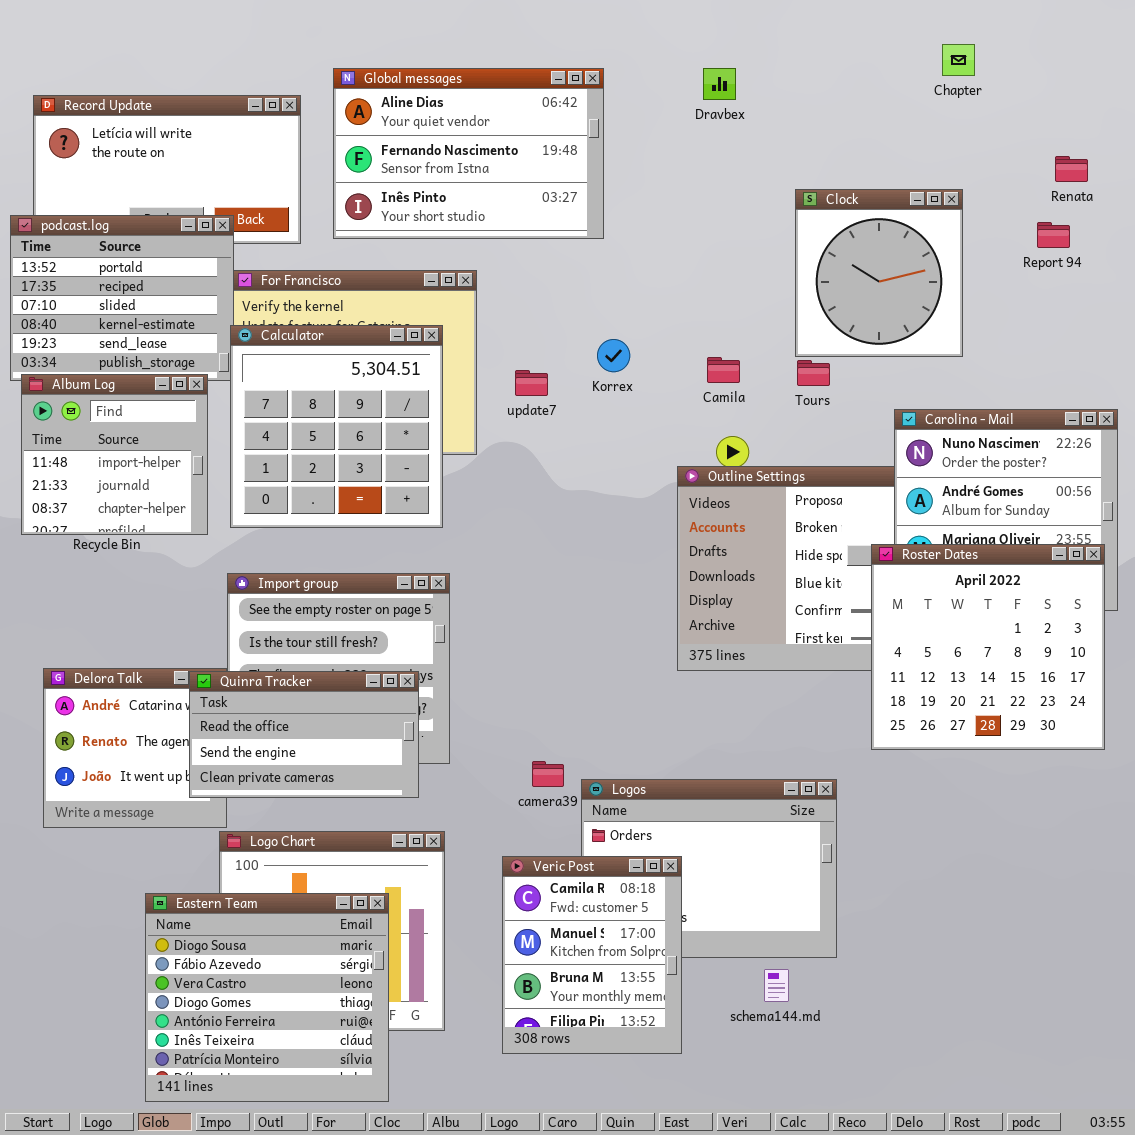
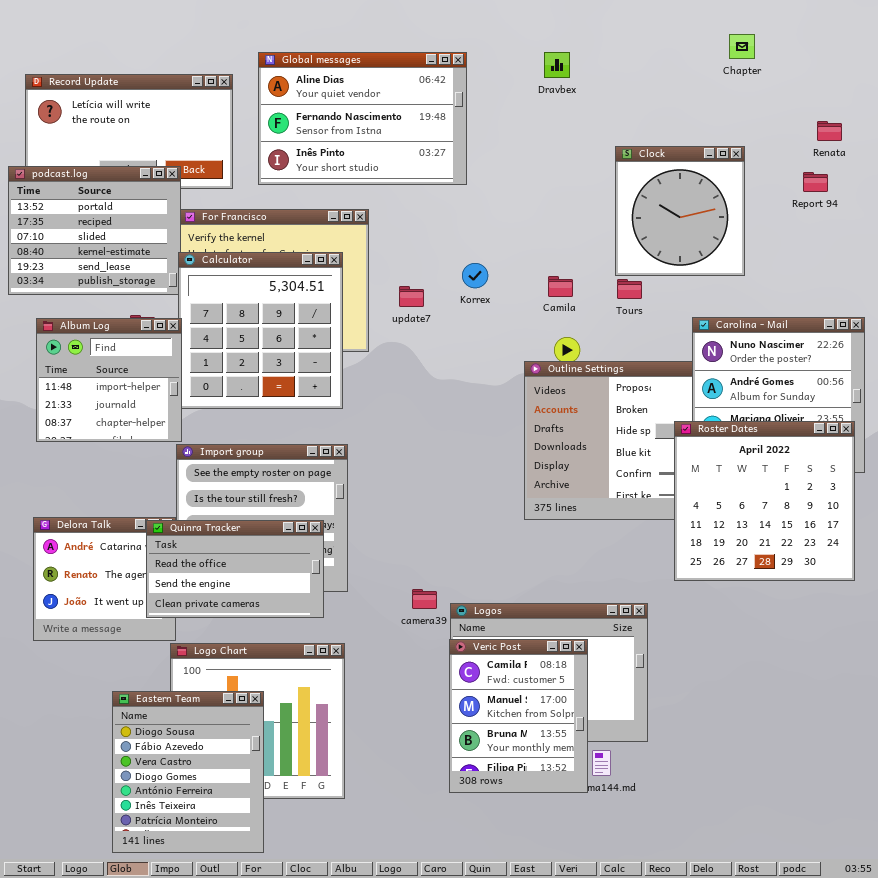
Album Log: [21,374,208,535] -> [36,318,182,442], moved
Veric Post: [502,856,682,1054] -> [449,639,588,793], moved
Eastern Team: [145,893,389,1102] -> [112,691,264,853], resized

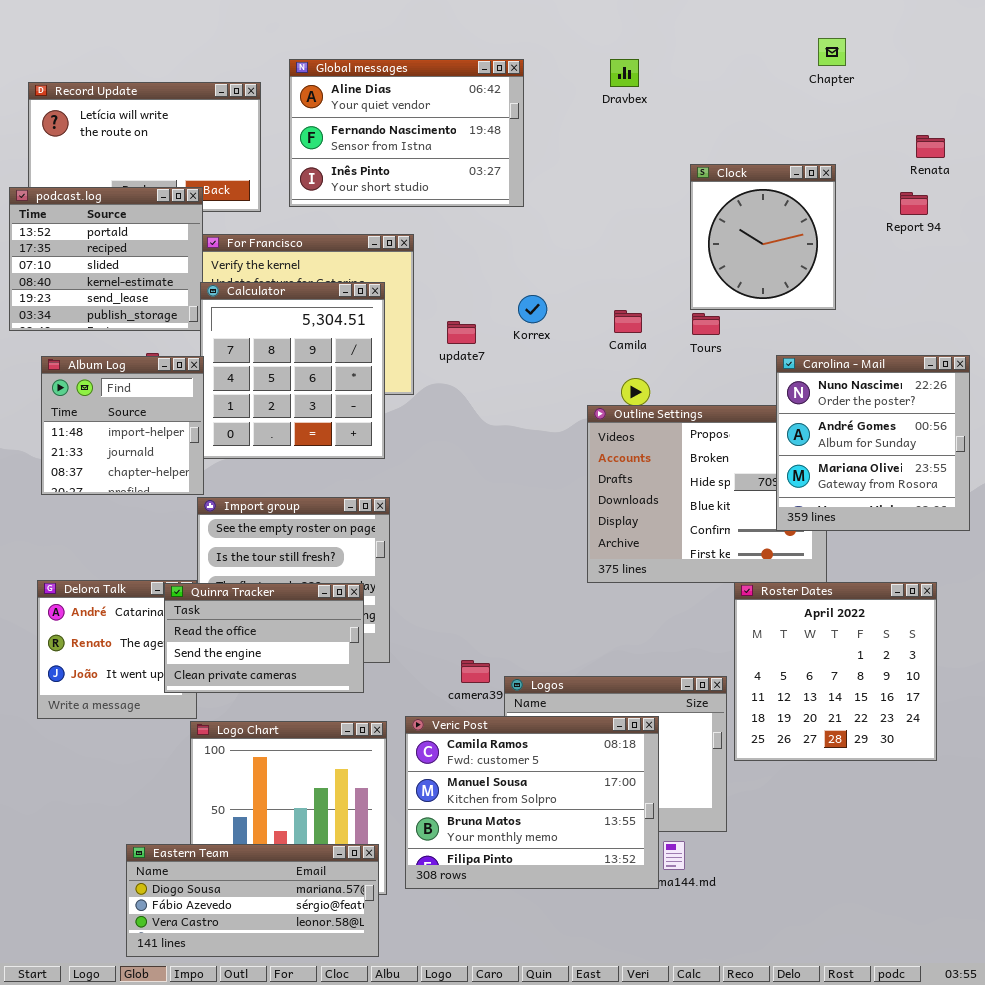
Roster Dates: [674,421,855,581] -> [734,582,937,761], moved
Veric Post: [449,639,588,793] -> [405,716,659,889], resized
Eastern Team: [112,691,264,853] -> [126,844,379,957], resized

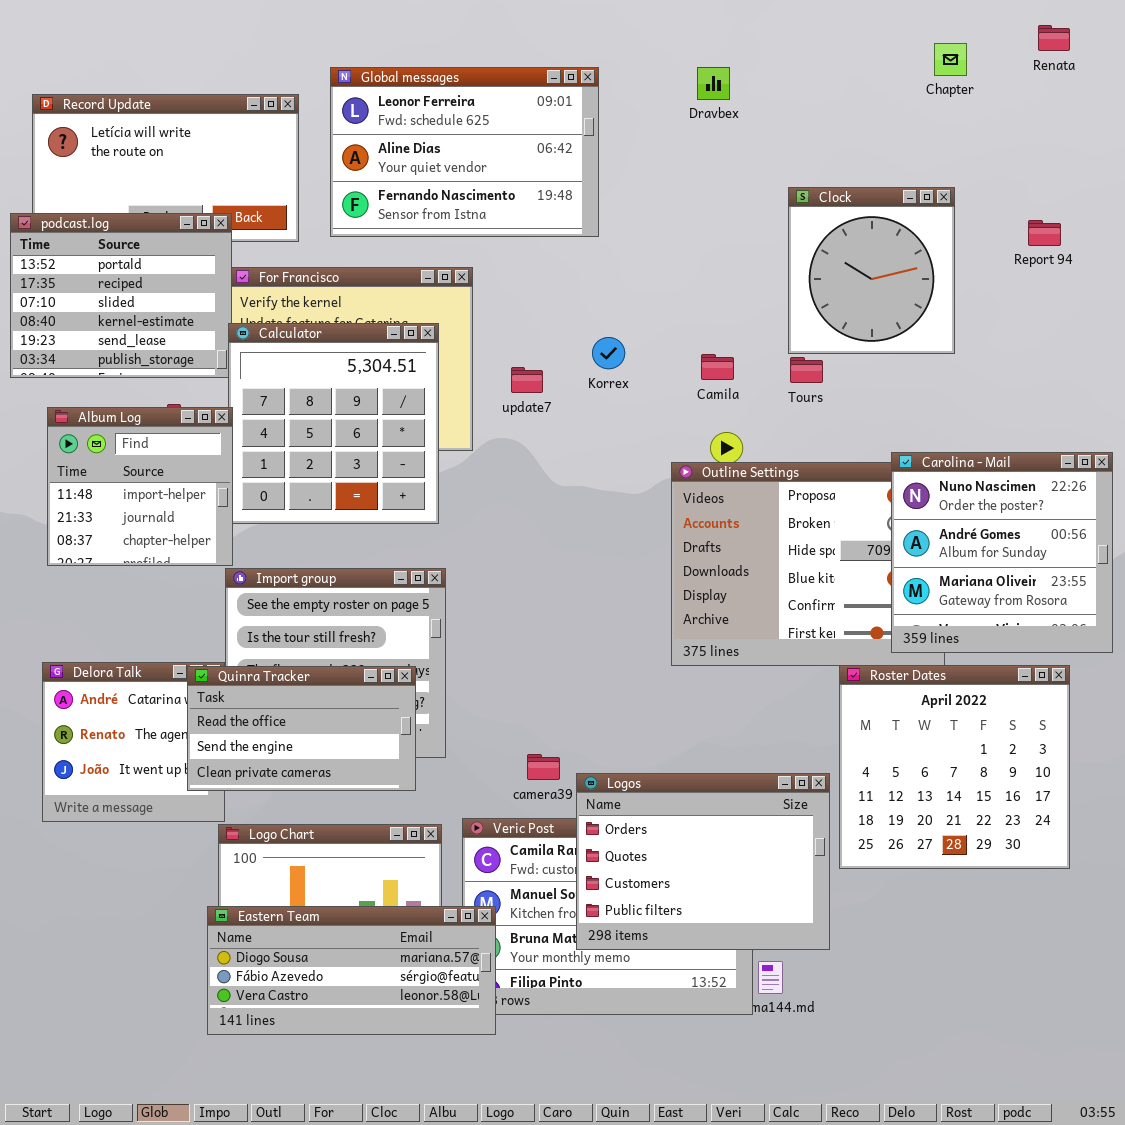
Global messages: [289,59,524,207] -> [330,67,599,237], scrolled up 1 row
Renata: [916,135,945,158] -> [1038,25,1070,51], moved
Carolina - Mail: [776,355,970,531] -> [891,452,1113,653], moved
Logos: [504,676,727,832] -> [576,773,830,950], raised
Eastern Team: [126,844,379,957] -> [207,906,496,1035], moved

